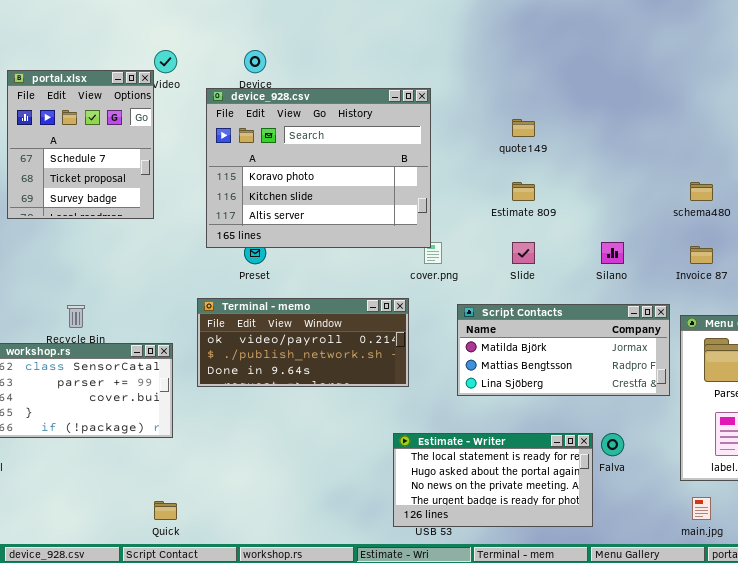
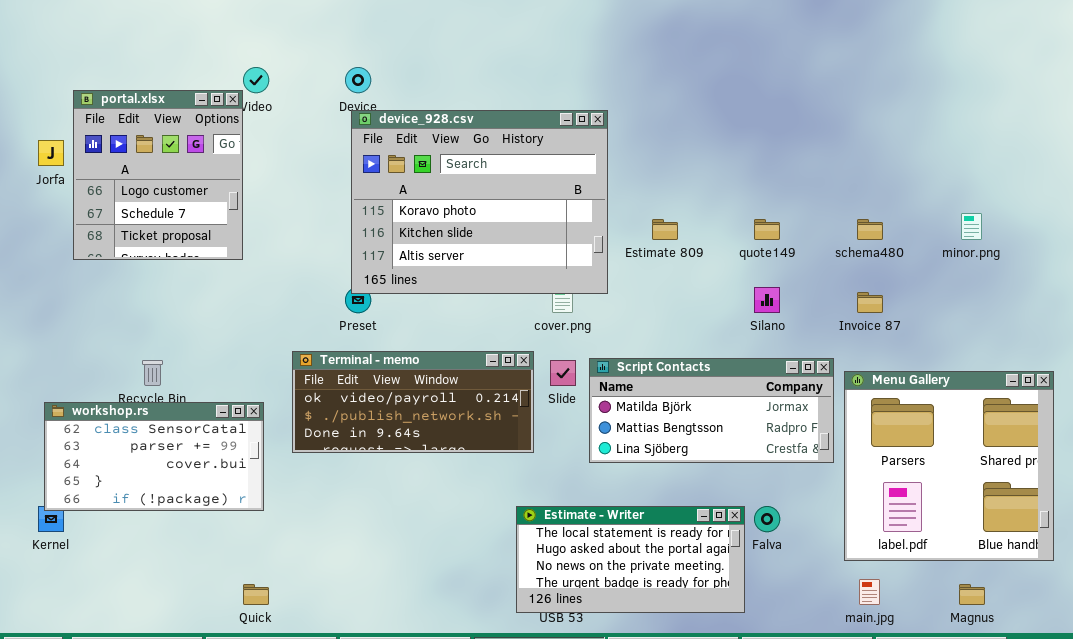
portal.xlsx: [7,70,154,219] -> [73,90,243,260], scrolled up 1 row
device_928.csv: [206,88,431,248] -> [351,110,608,294], moved
quote149: [512,119,535,137] -> [754,219,780,240], moved
Slide: [512,242,535,264] -> [550,360,576,386], moved

